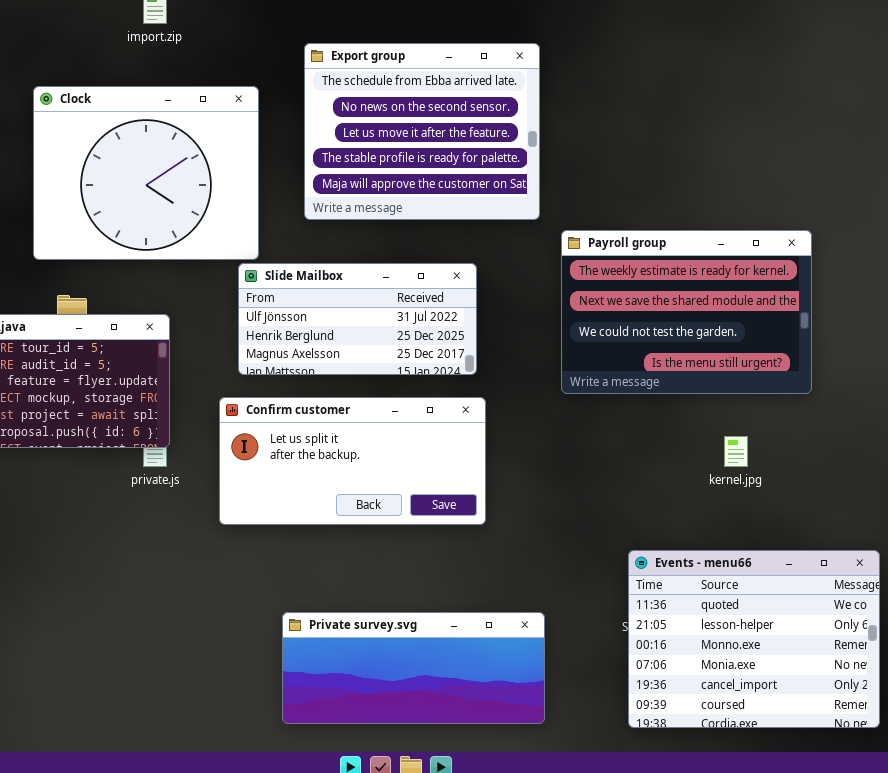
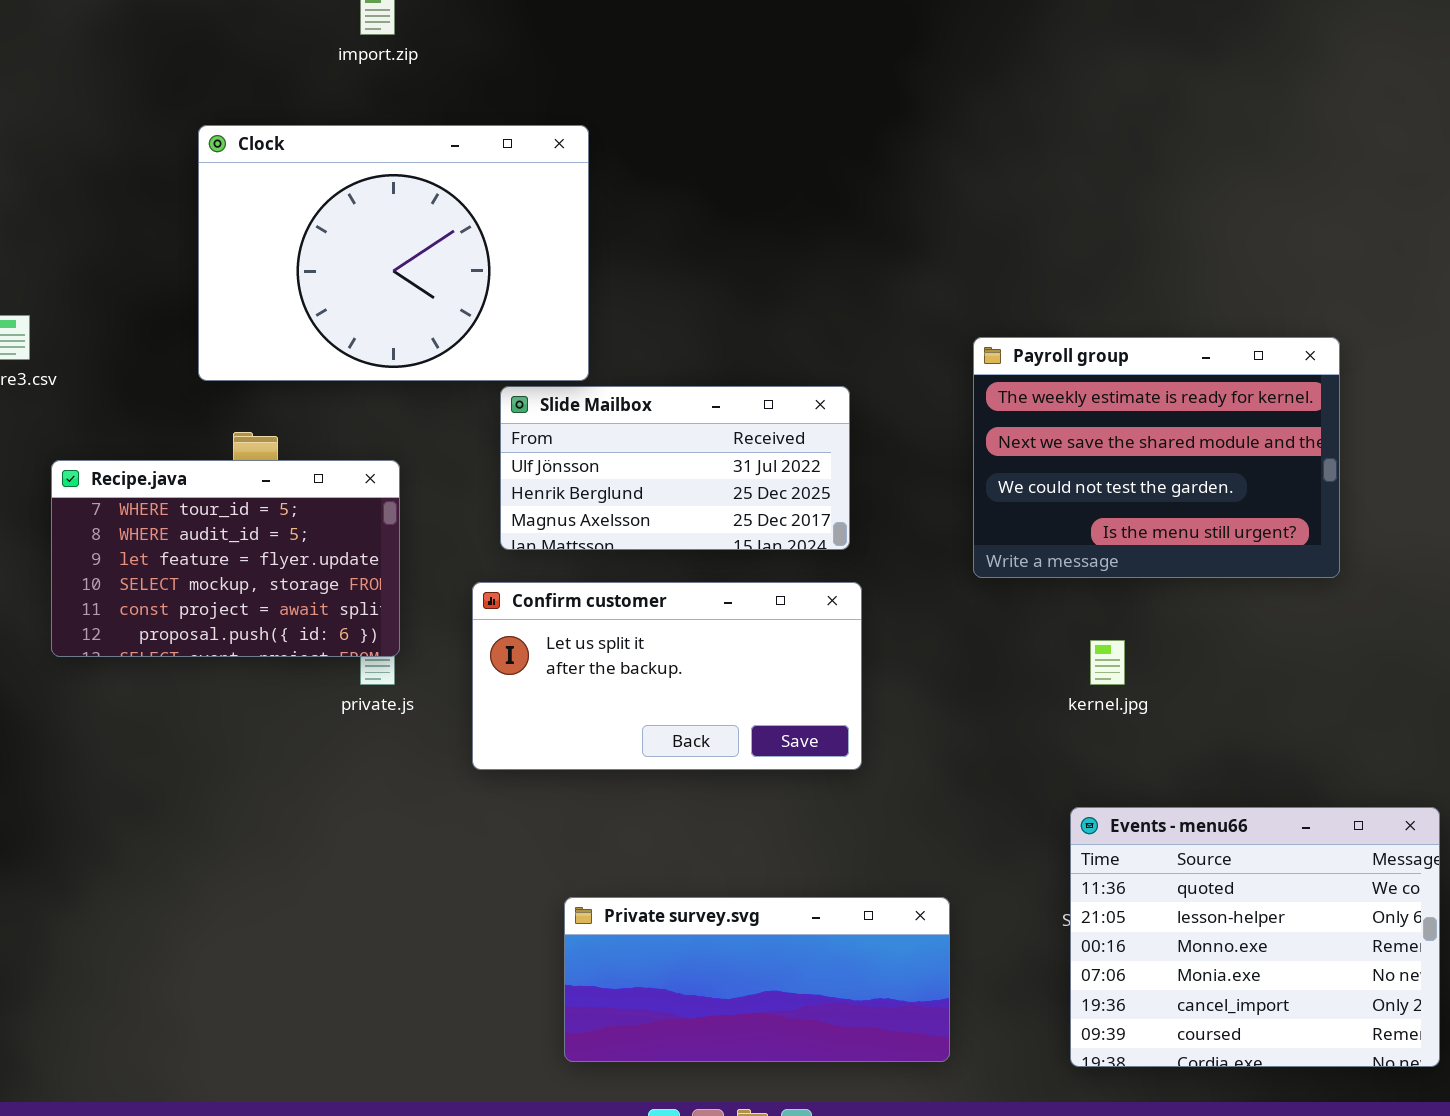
Export group: [304,43,540,220] -> none, closed
Clock: [33,86,259,260] -> [198,125,589,381], resized
kernel.jpg: [724,436,748,467] -> [1090,640,1125,685], moved

